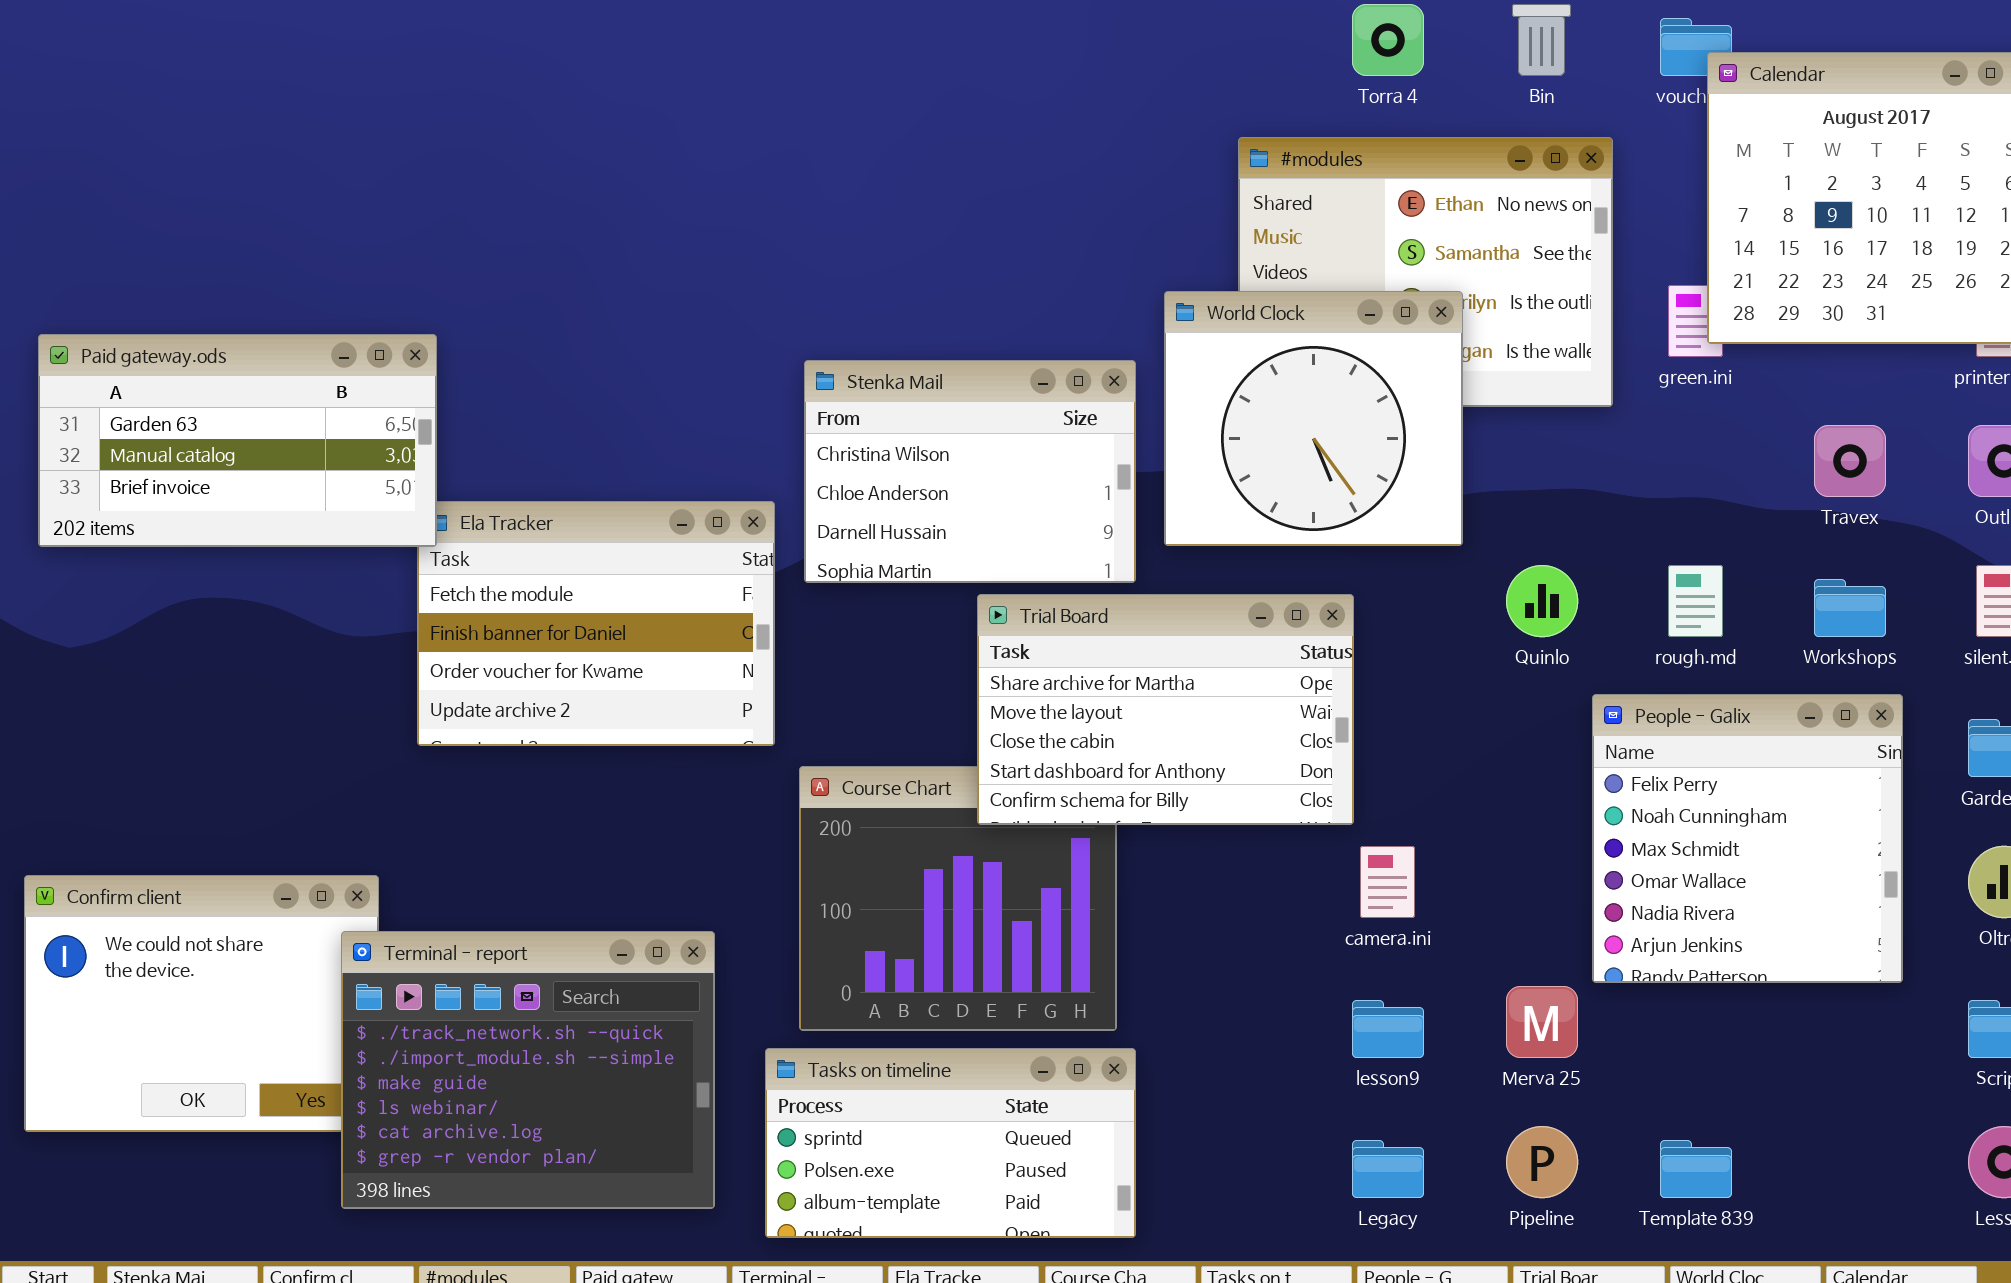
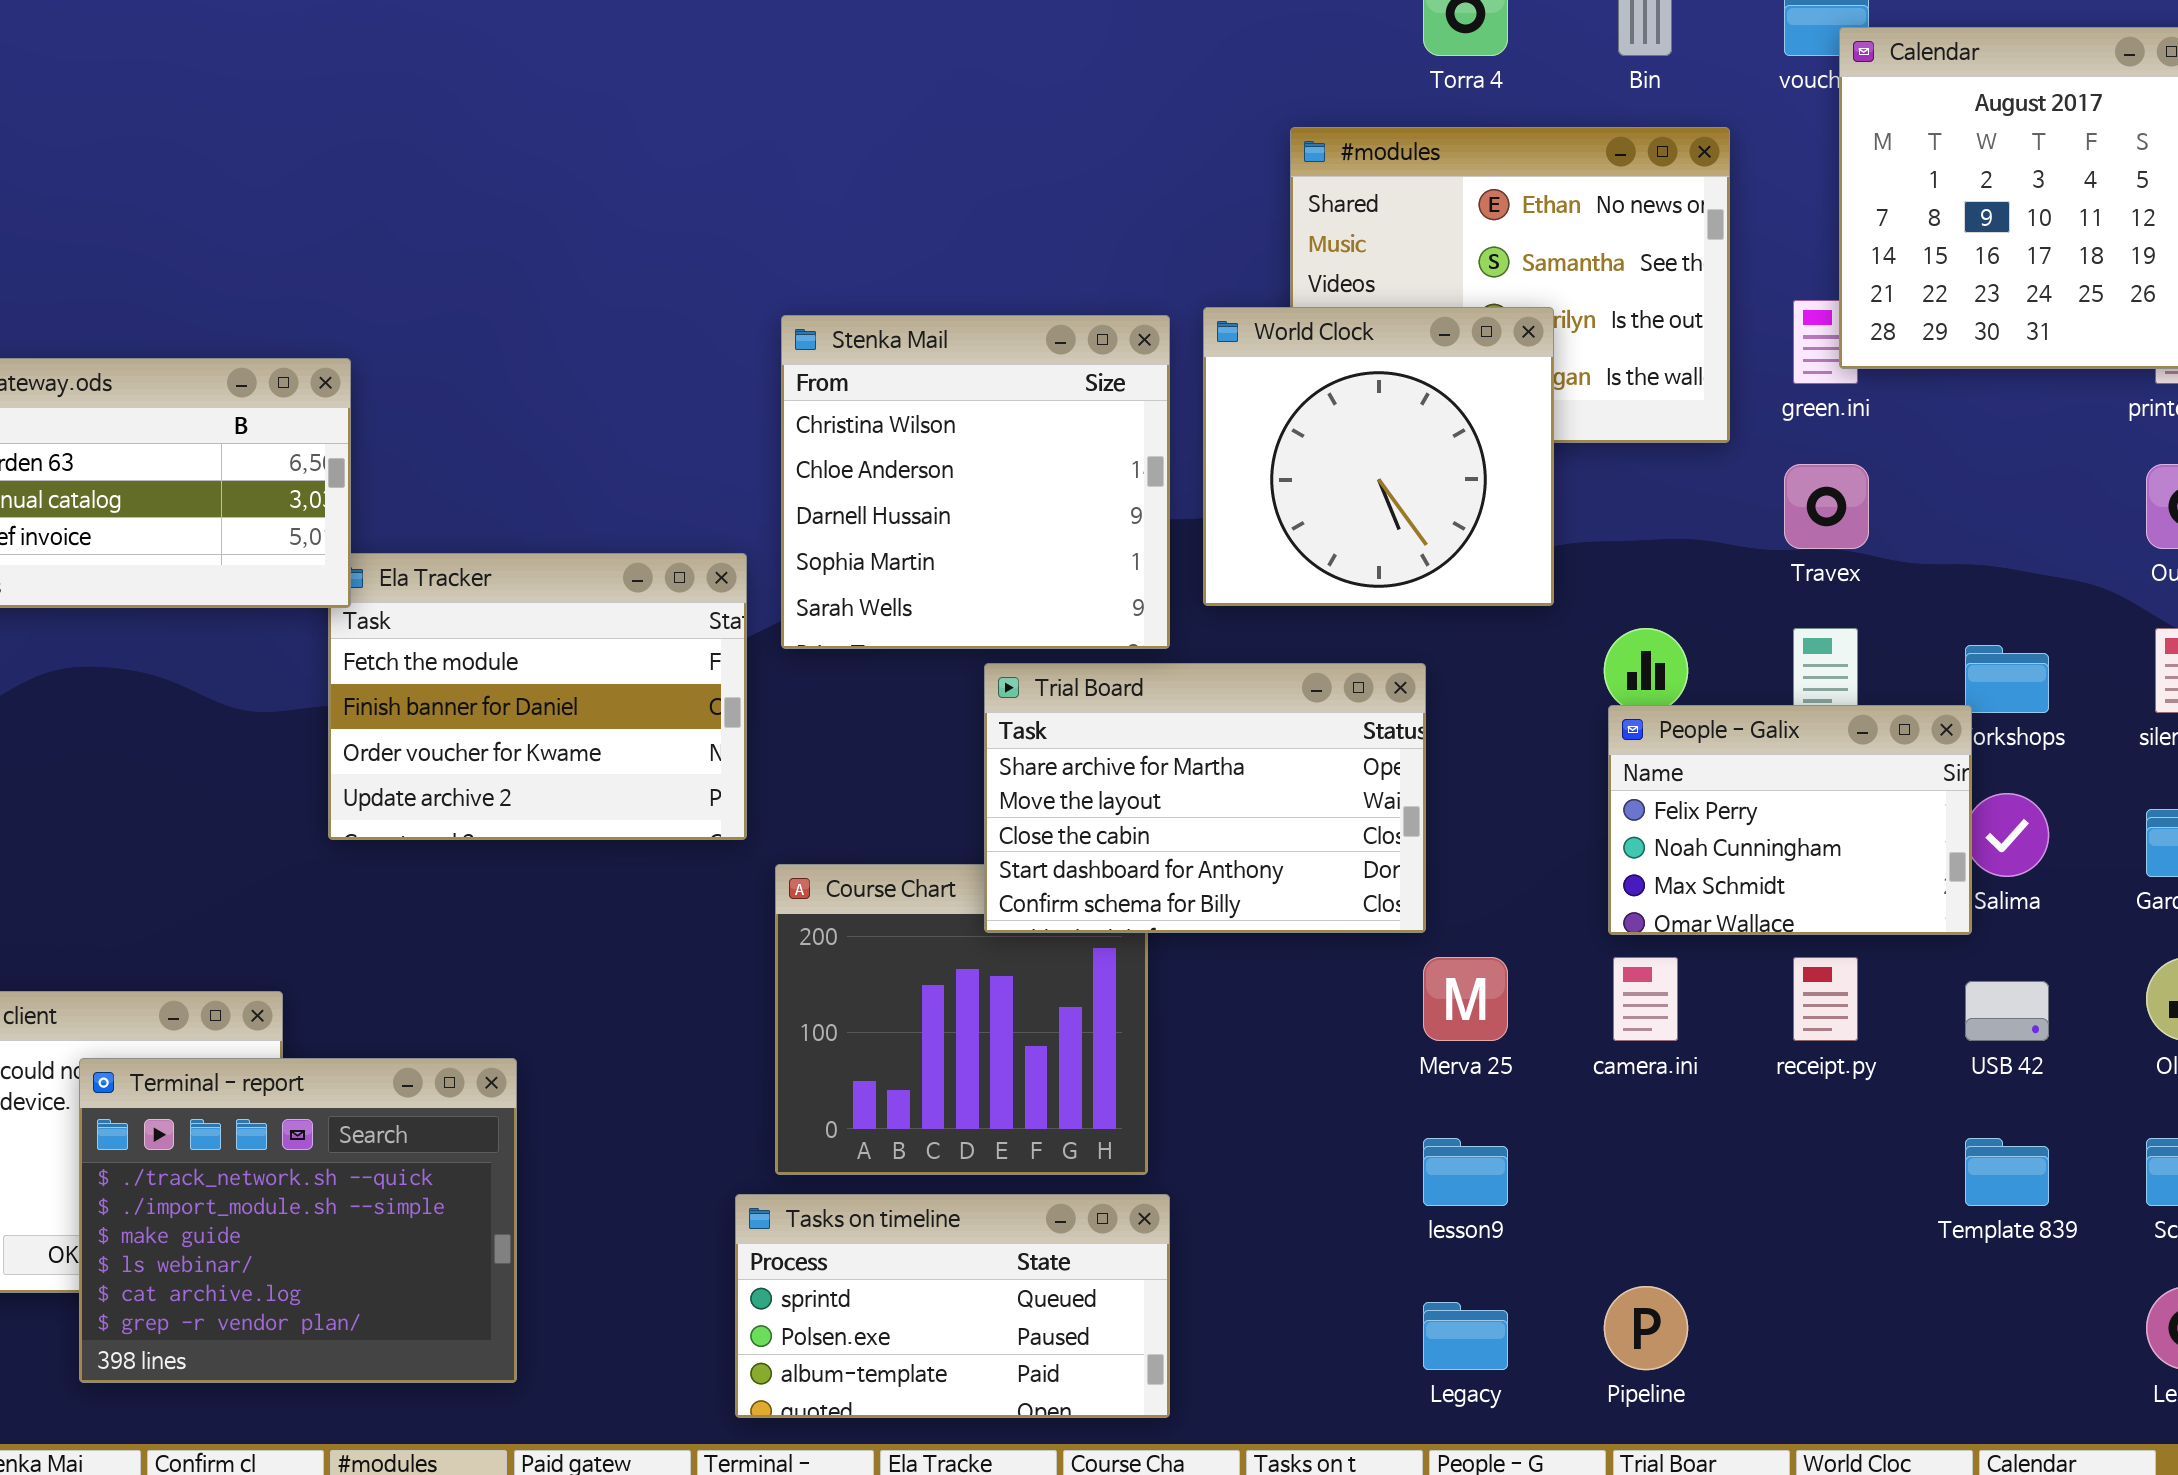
Stenka Mail: [804,360,1136,583] -> [781,315,1170,649], resized
Travex: [1814,425,1886,497] -> [1784,464,1869,549], moved
People - Galix: [1592,694,1903,983] -> [1608,705,1972,935], moved, resized
camera.ini: [1360,846,1415,918] -> [1613,957,1678,1041], moved
Terminal - report: [341,931,715,1209] -> [79,1058,517,1383], moved
Merva 25: [1506,986,1578,1058] -> [1423,957,1508,1041], moved
Template 839: [1660,1140,1732,1198] -> [1965,1138,2049,1206], moved

